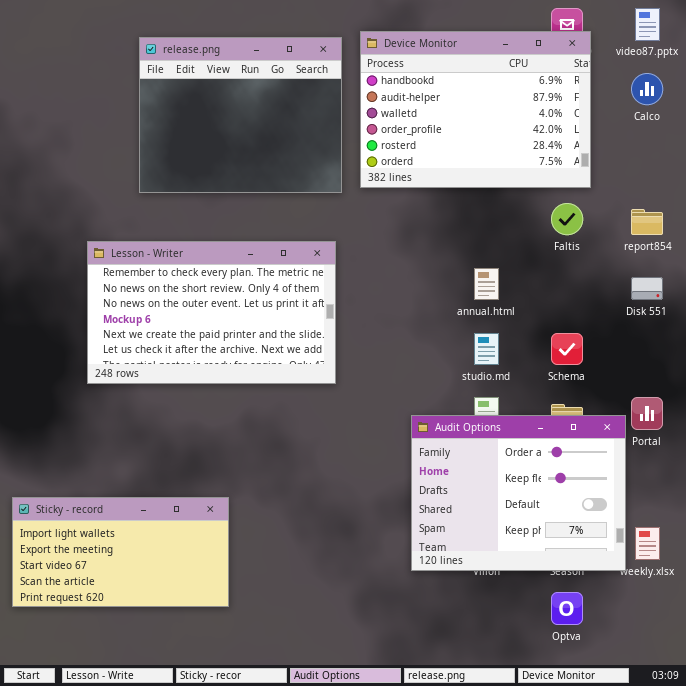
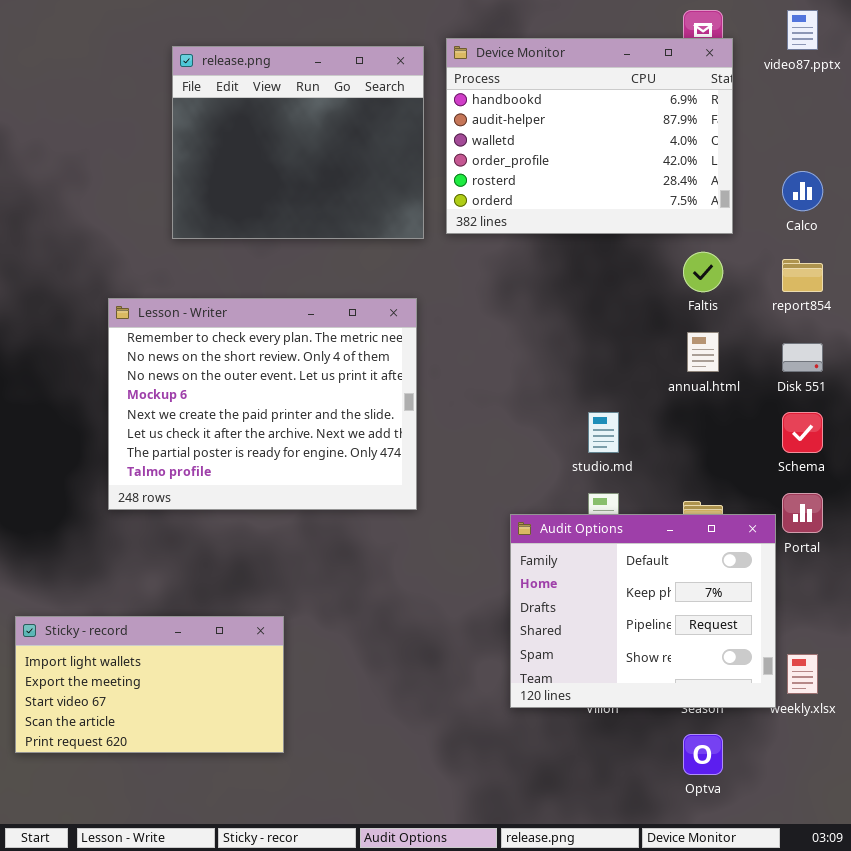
Calco: [631,73,663,105] -> [782,171,823,211], moved
Lesson - Writer: [87,241,336,384] -> [108,298,417,510], resized
annual.html: [474,268,499,300] -> [687,332,719,372], moved
Schema: [551,333,583,365] -> [782,412,823,453], moved
Audit Options: [411,415,626,571] -> [510,514,776,708], scrolled down 2 rows

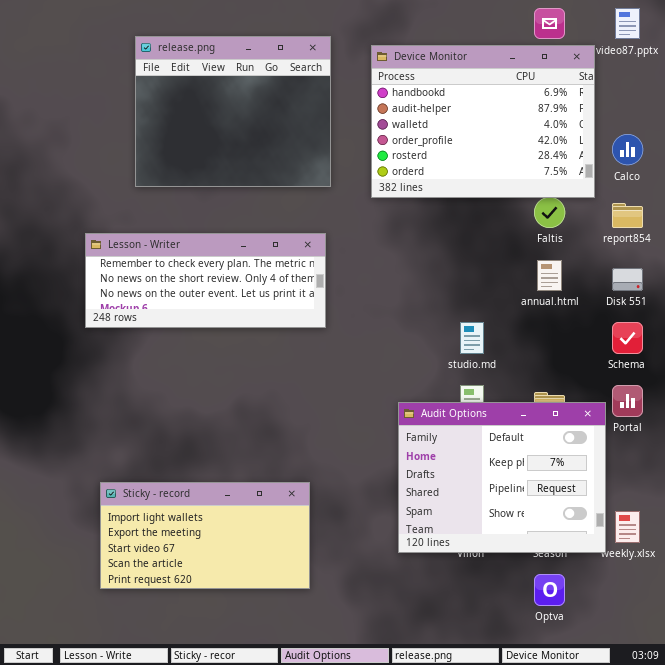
Device Monitor: [446,38,733,234] -> [371,45,595,198], moved
Lesson - Writer: [108,298,417,510] -> [85,233,326,328], resized
Sticky - record: [15,616,284,753] -> [100,482,310,589], moved

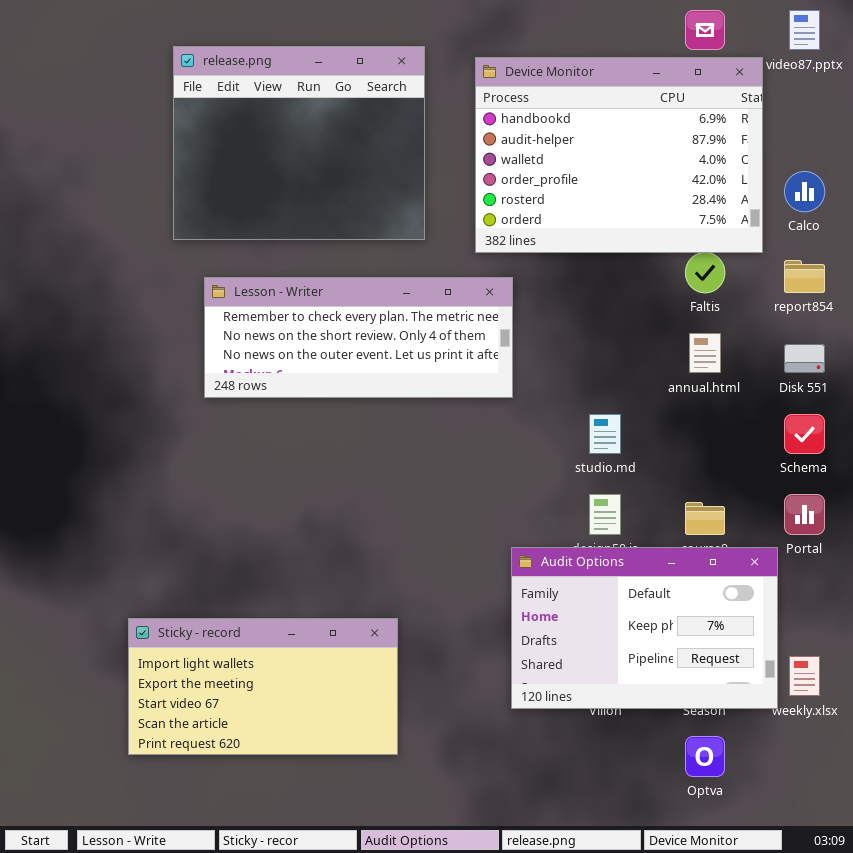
Lesson - Writer: [85,233,326,328] -> [204,277,513,398], moved
Audit Options: [398,402,606,553] -> [511,547,778,709], resized

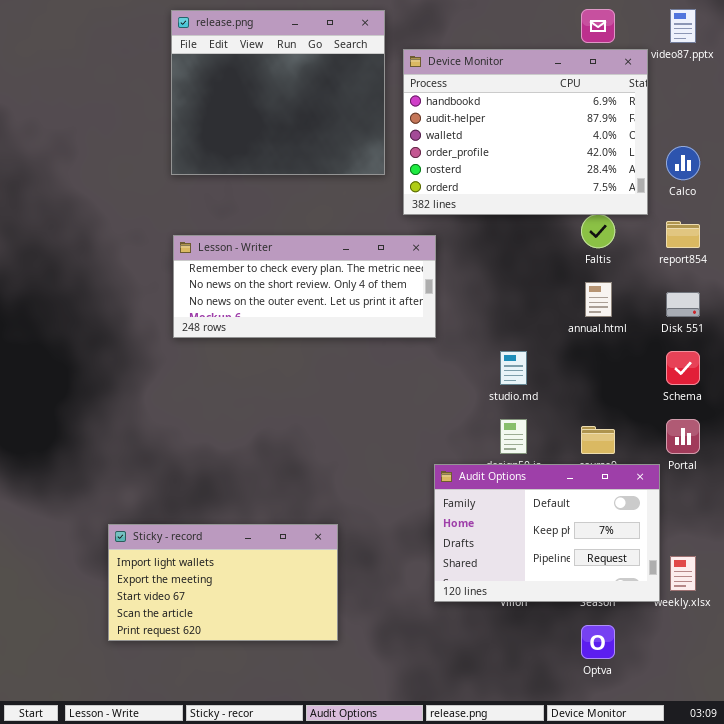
release.png: [173,46,425,240] -> [171,10,385,175], moved

